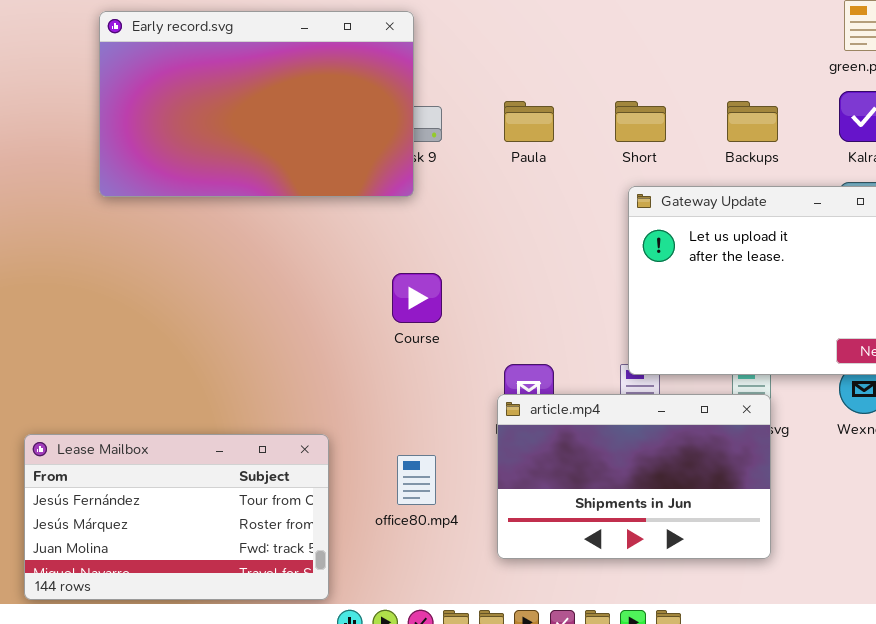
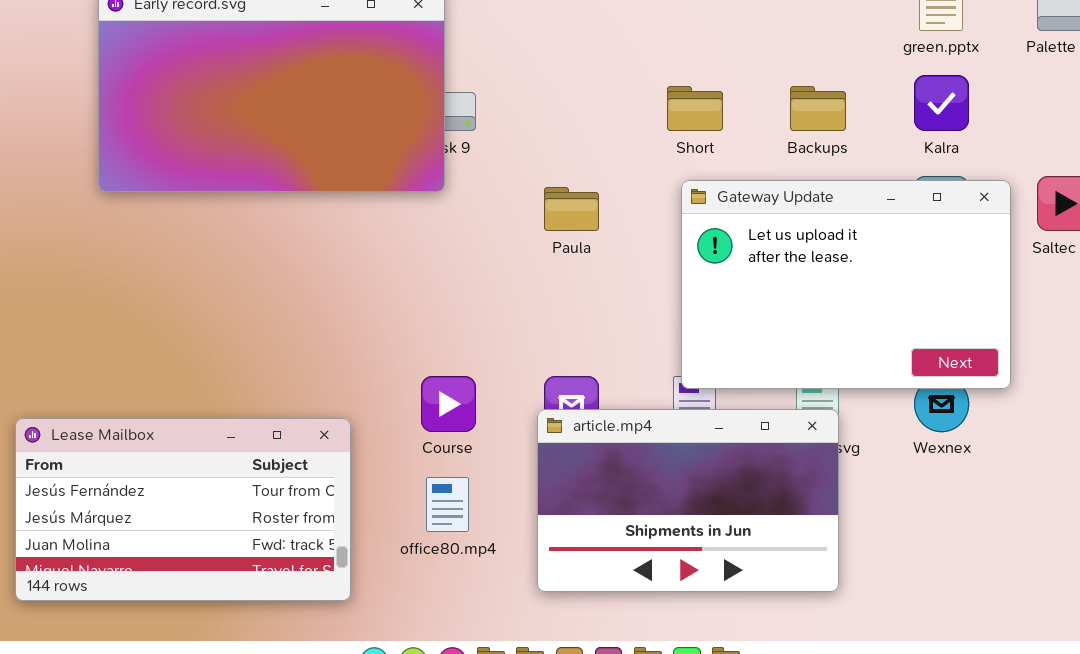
Paula: [504,101,554,142] -> [544,187,599,231], moved
Course: [392,273,442,323] -> [421,376,476,432], moved
Lease Mailbox: [24,434,329,600] -> [15,418,351,601], moved

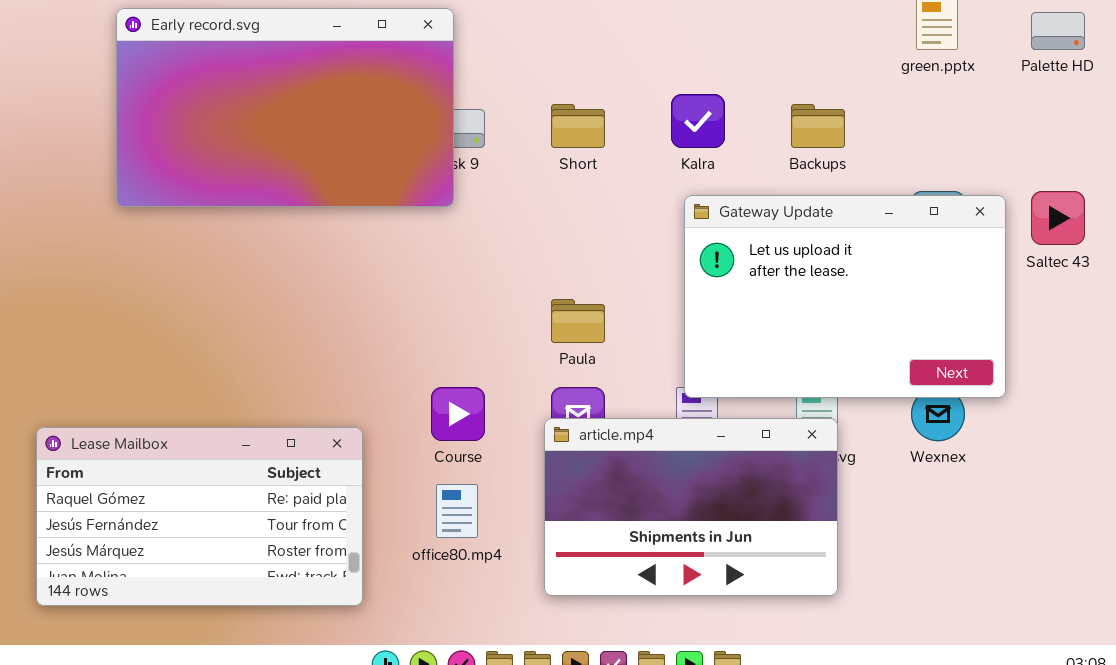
Kalra: [914,75,969,131] -> [671,94,725,148], moved
Short: [667,86,723,131] -> [551,104,605,148], moved
Paula: [544,187,599,231] -> [551,299,605,343], moved
Lease Mailbox: [15,418,351,601] -> [36,427,363,606], scrolled up 1 row

